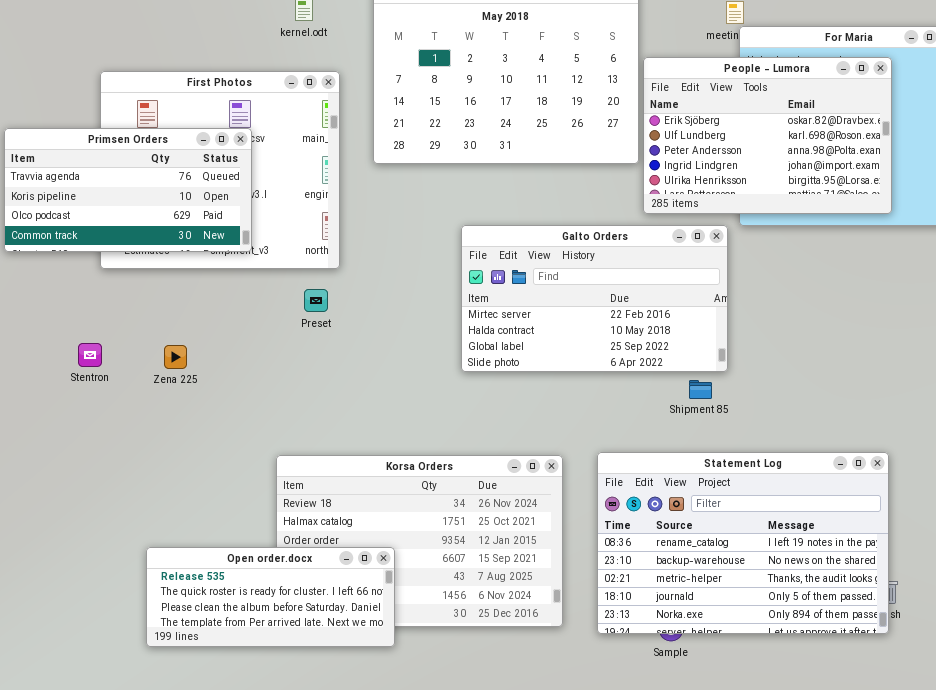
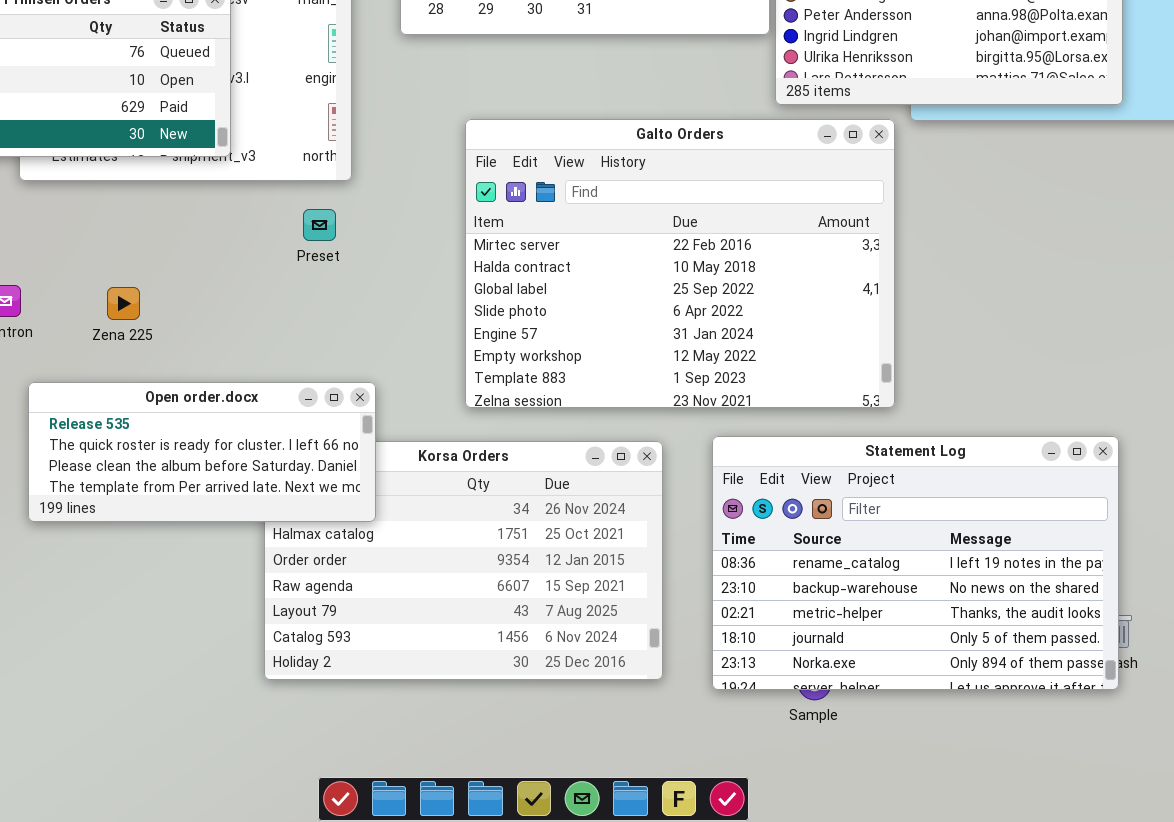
Galto Orders: [461,225,728,372] -> [465,119,895,408], resized
Open order.docx: [146,547,395,647] -> [28,382,376,522], moved

